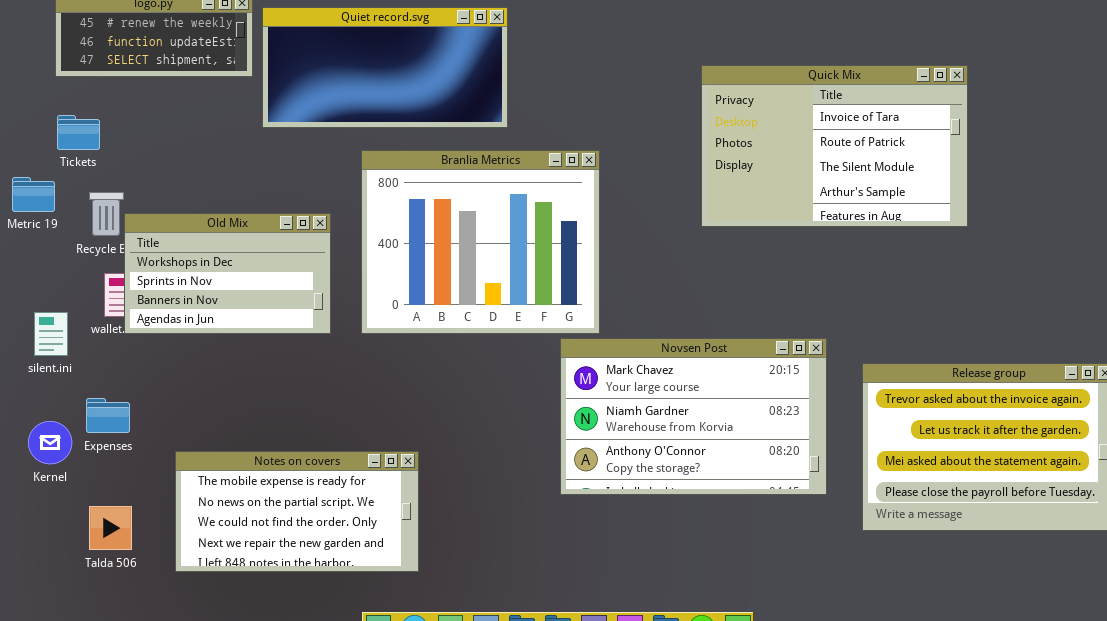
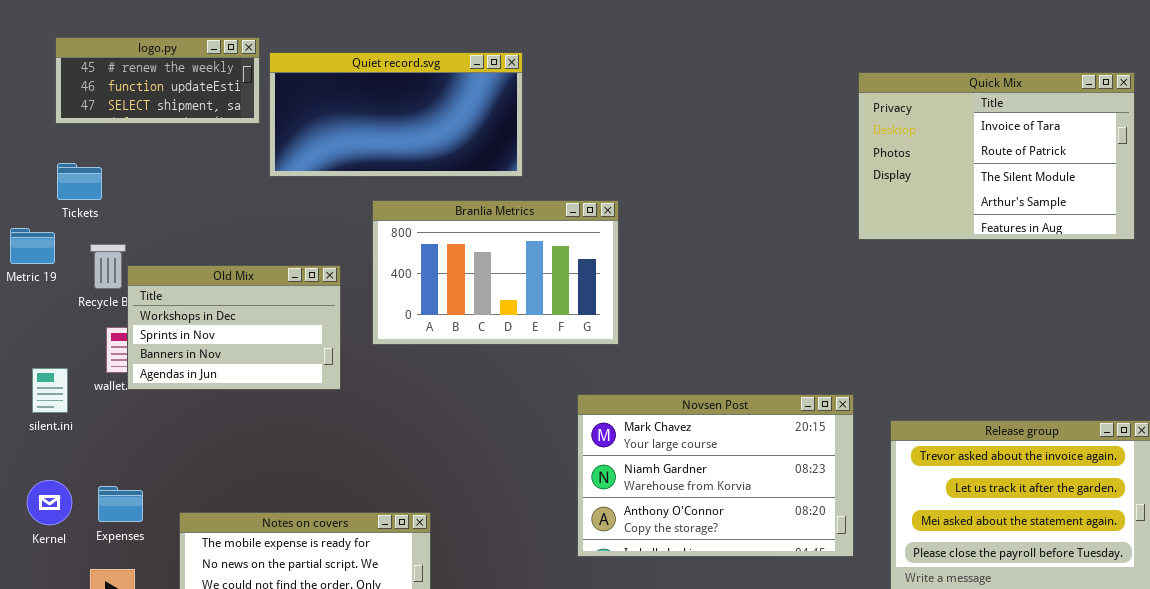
Quick Mix: [701,65,968,227] -> [858,72,1135,240], moved
Branlia Metrics: [361,150,600,334] -> [372,200,619,345], resized
Expenses: [86,398,130,433] -> [98,486,143,522], moved

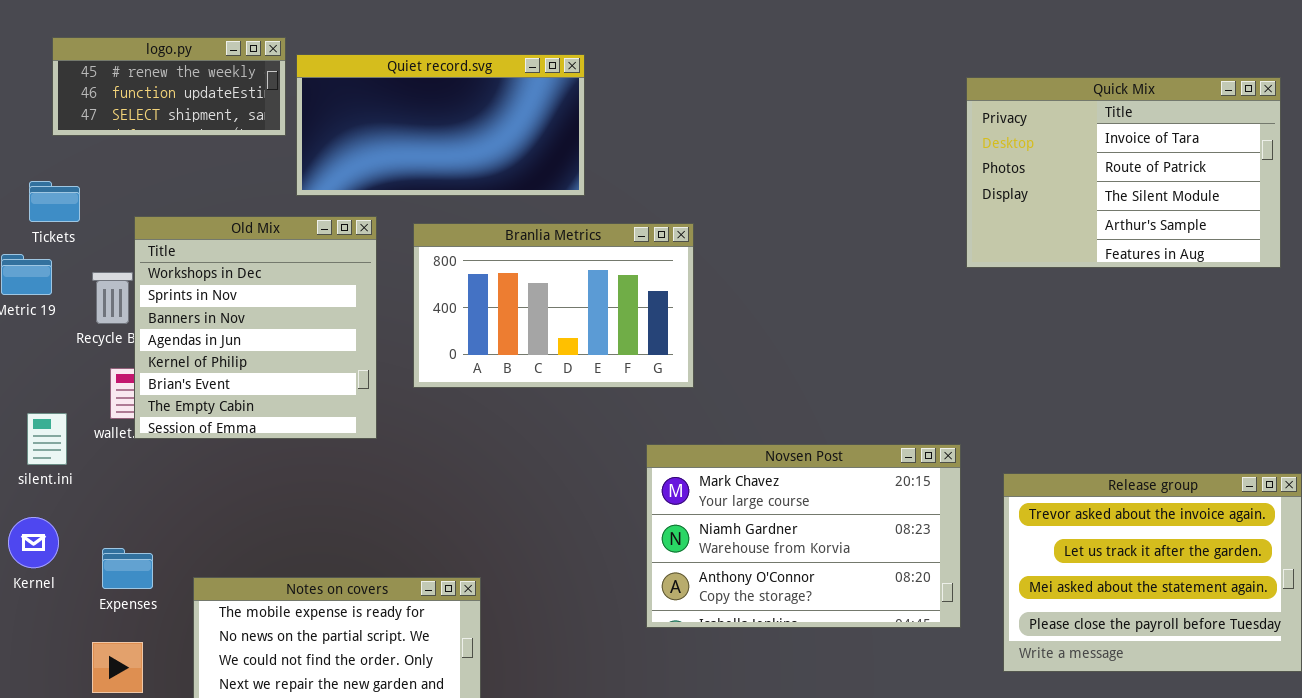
Tickets: [57,163,102,200] -> [29,181,80,222], moved
Old Mix: [127,265,341,390] -> [134,216,377,439], resized
Kernel: [27,480,72,525] -> [8,517,59,568], moved

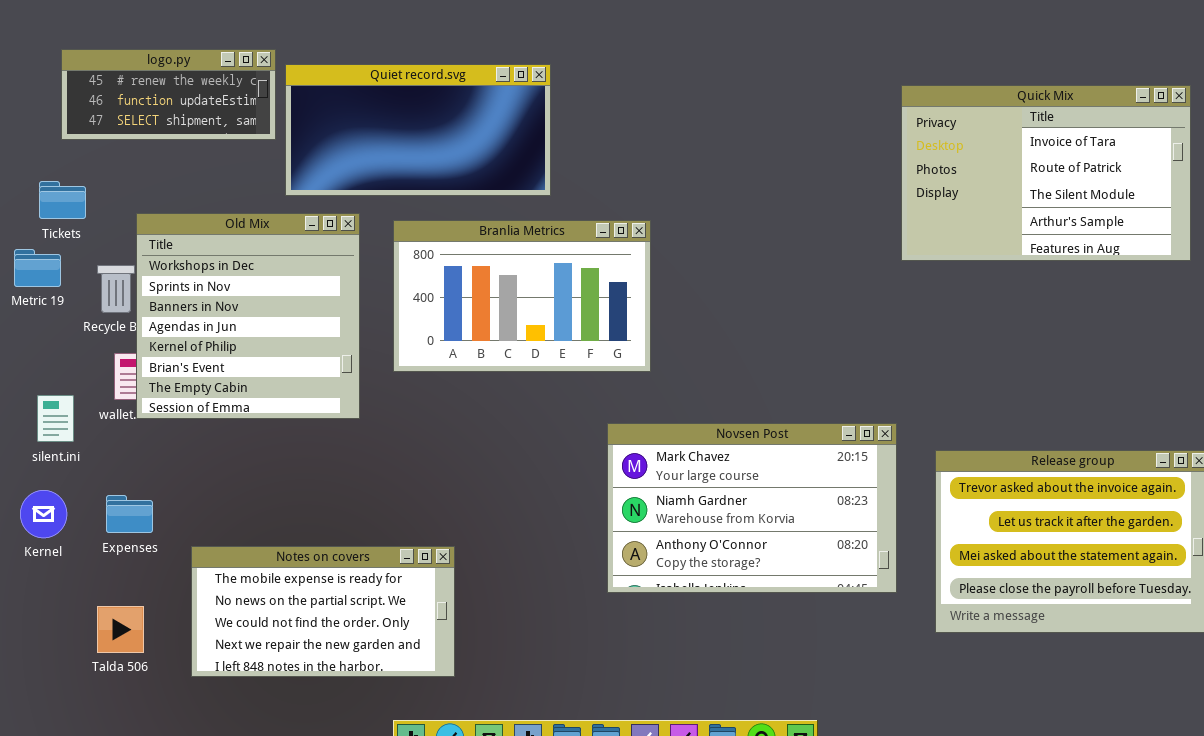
Expenses: [102,548,153,589] -> [106,495,153,533], moved

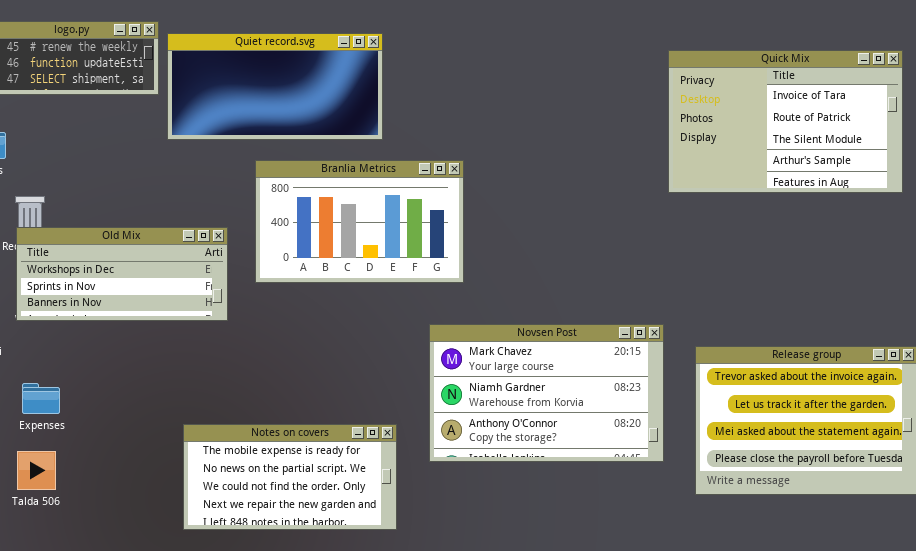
Old Mix: [136,213,360,419] -> [16,227,228,321], resized
Notes on covers: [191,546,455,677] -> [183,424,397,530], moved
Talda 506: [97,606,144,653] -> [17,451,56,490], moved

